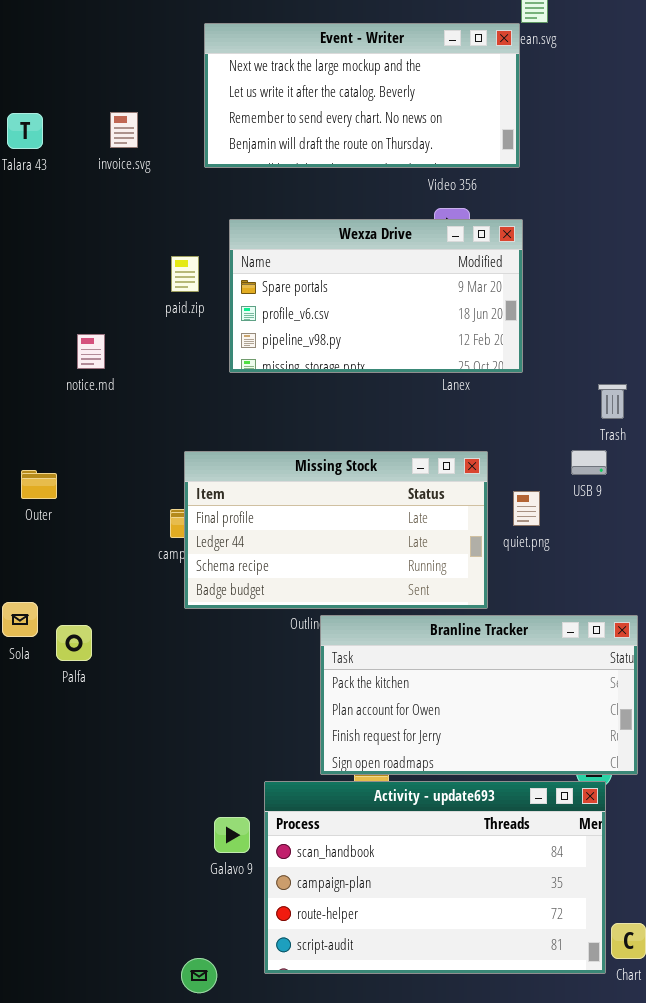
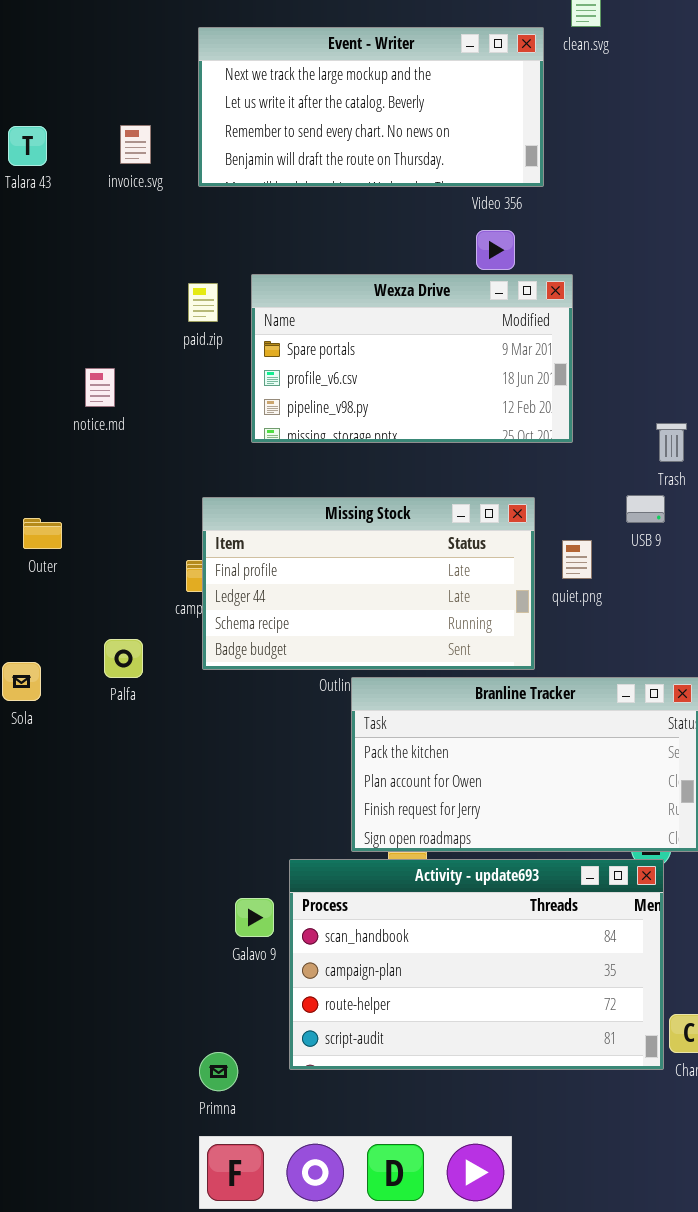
Event - Writer: [204,23,520,168] -> [198,27,544,187], moved
Wexza Drive: [229,219,523,373] -> [251,274,573,443], moved
Palfa: [56,625,92,661] -> [104,639,143,678], moved

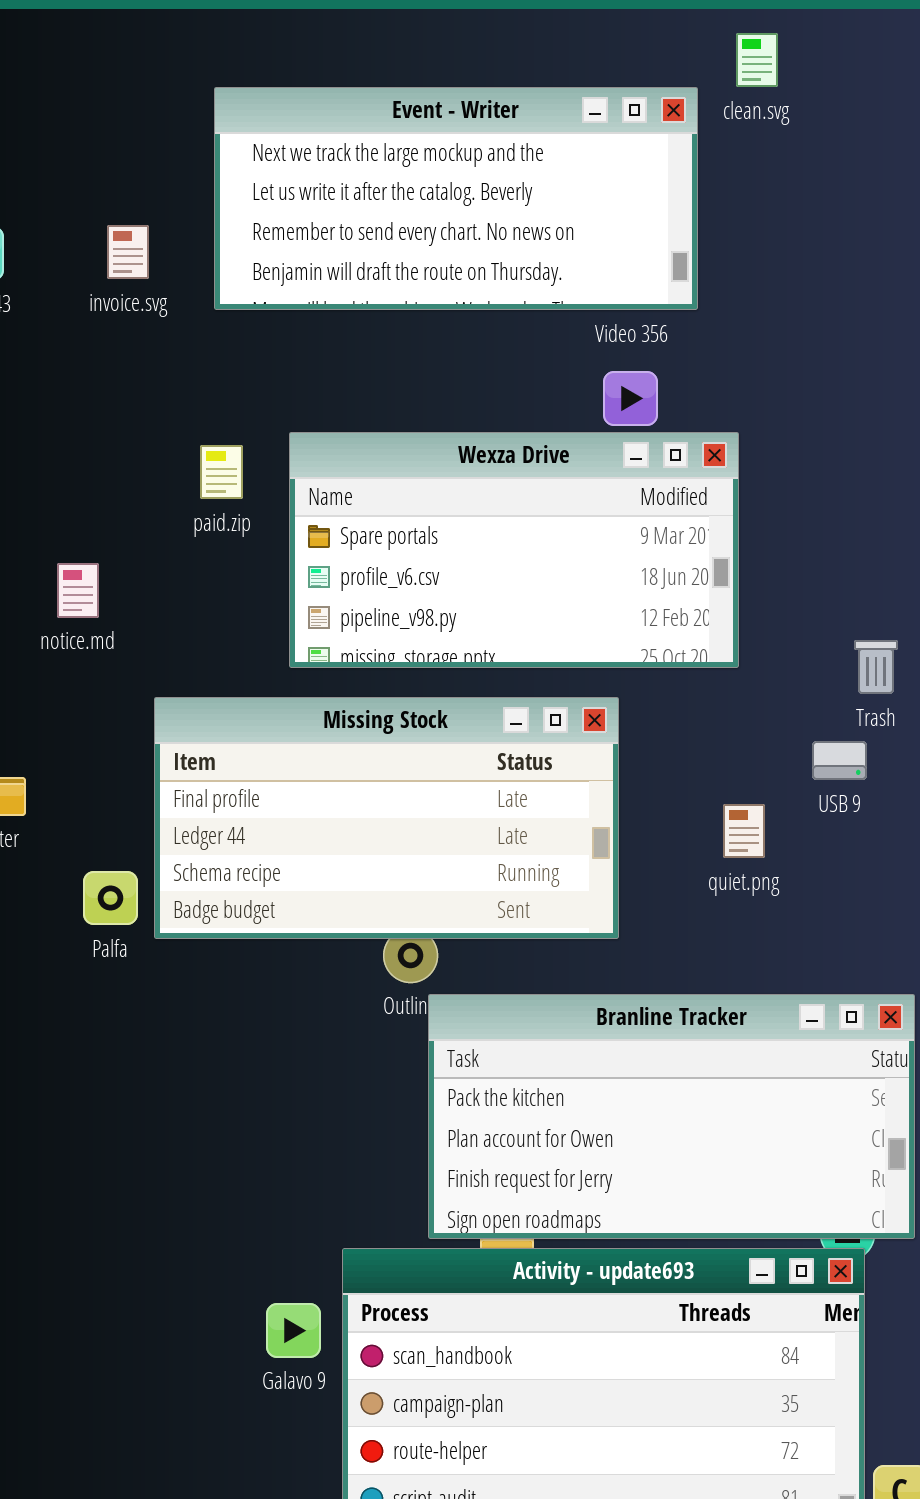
Missing Stock: [202,497,535,670] -> [154,697,619,939], moved
Palfa: [104,639,143,678] -> [83,871,138,925], moved

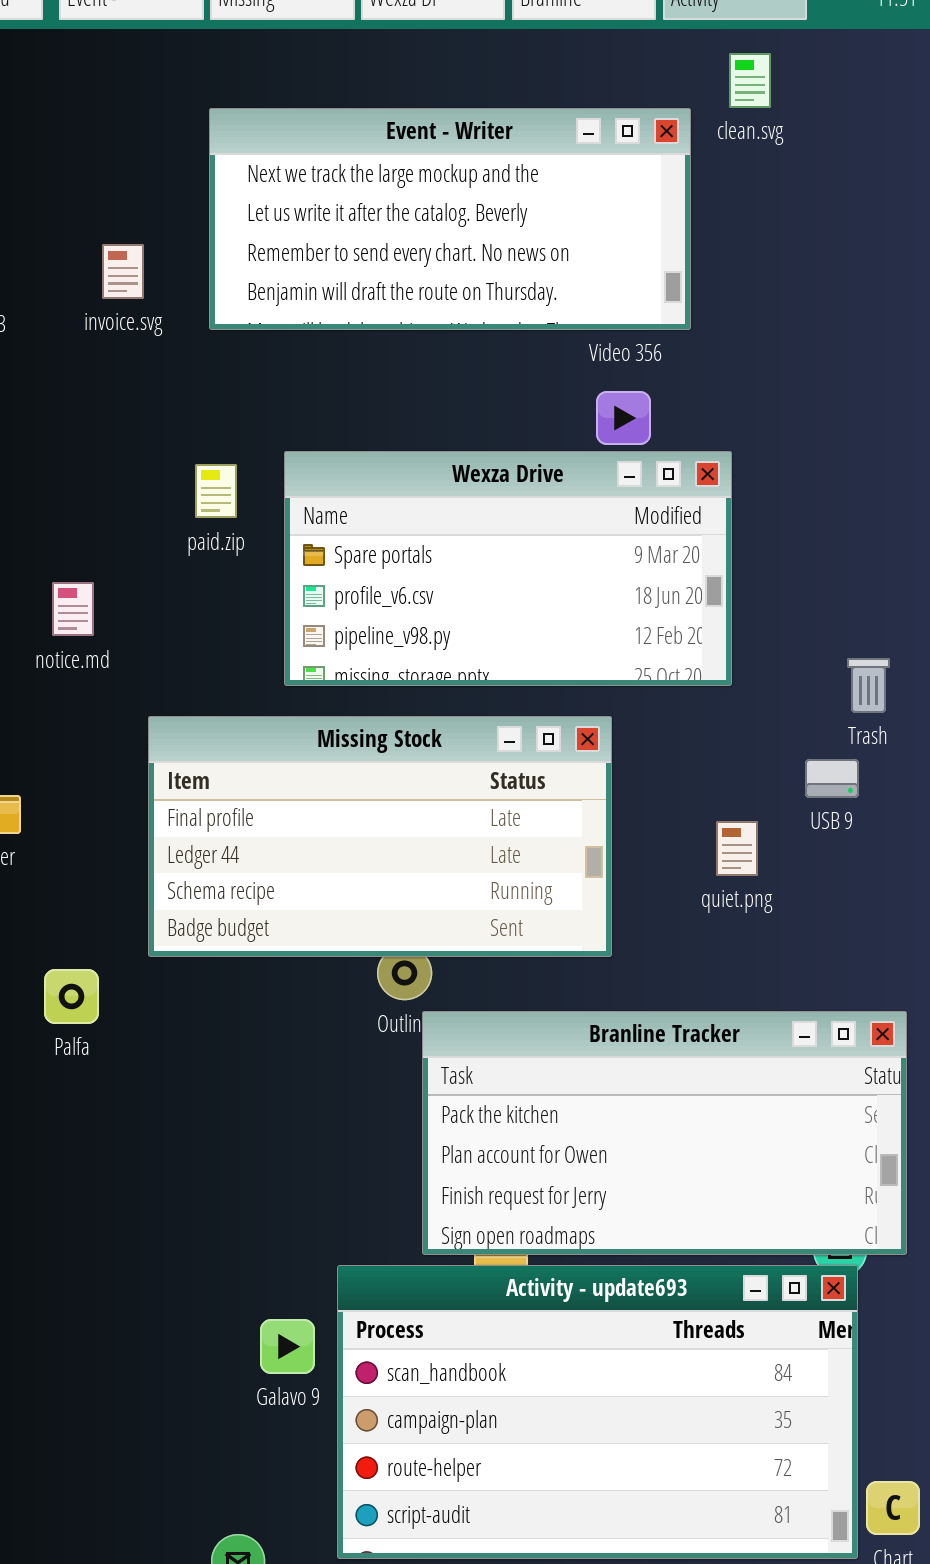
Palfa: [83,871,138,925] -> [44,969,99,1024], moved

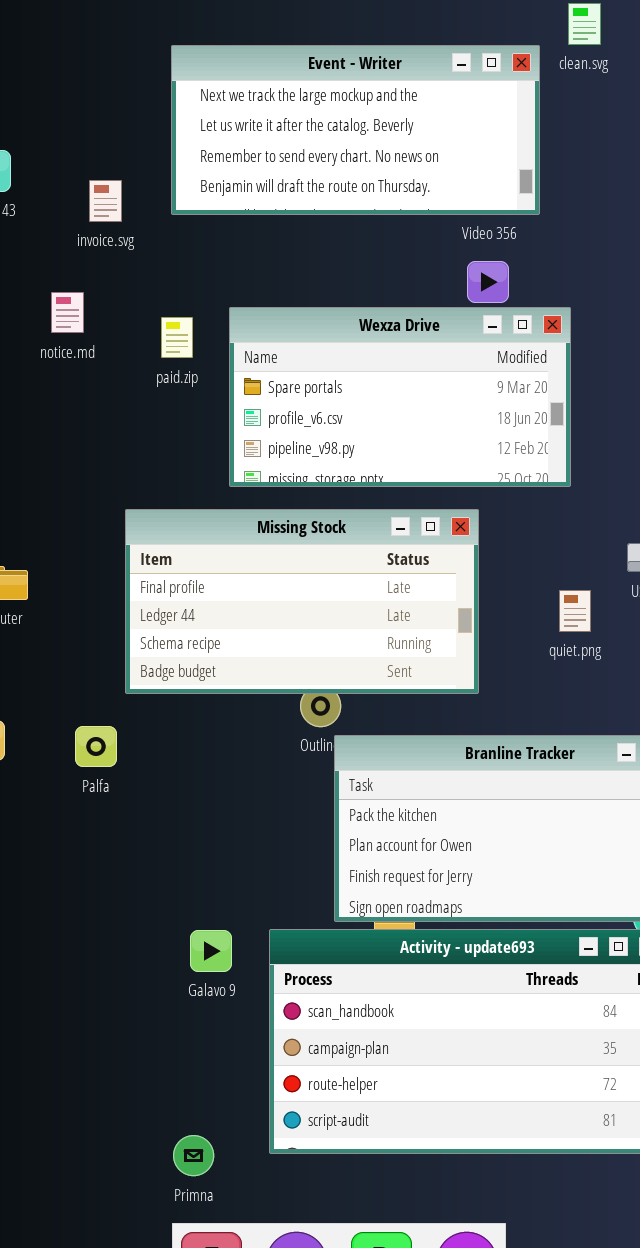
invoice.svg: [102,244,144,299] -> [89,180,122,222], moved
notice.md: [52,582,94,636] -> [51,292,84,333], moved
Palfa: [44,969,99,1024] -> [75,726,117,767], moved
Galavo 9: [260,1319,315,1374] -> [190,930,232,972], moved

